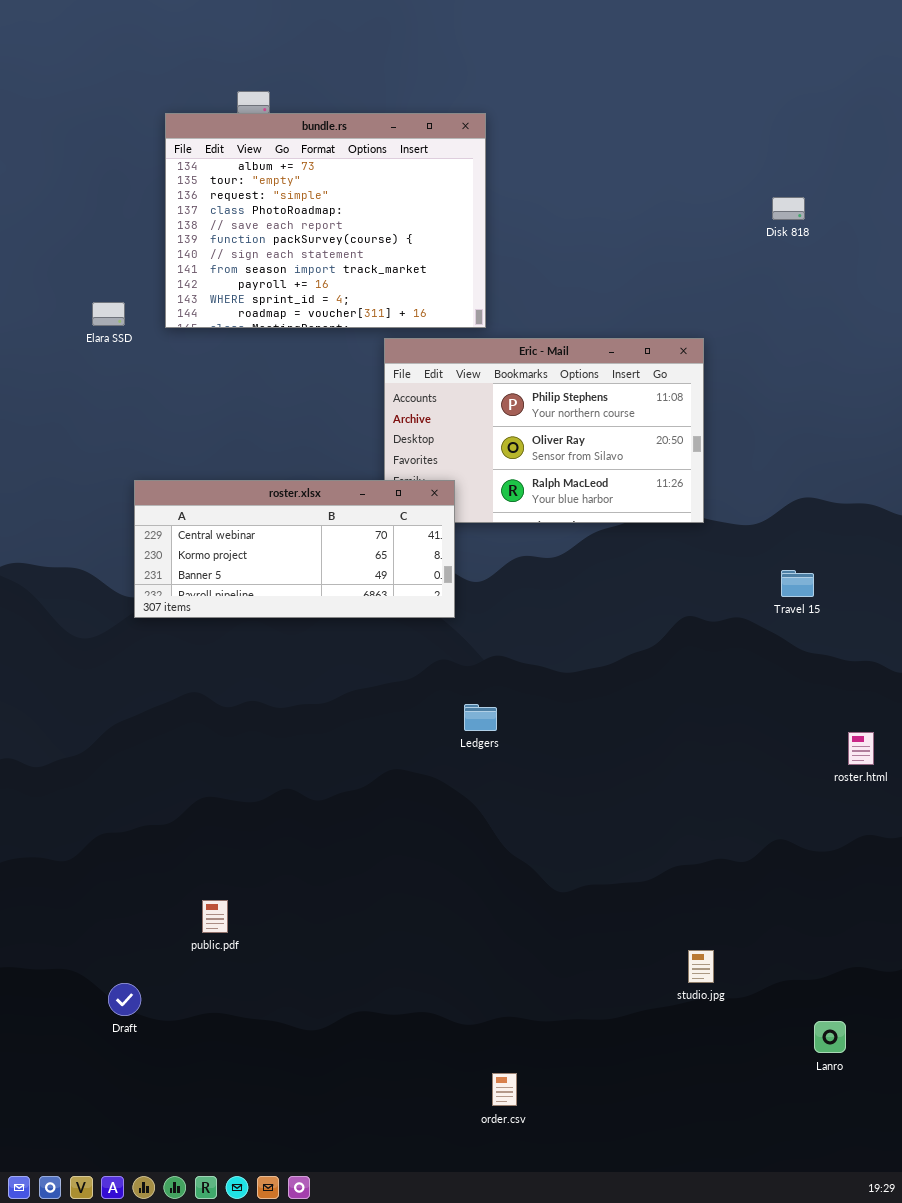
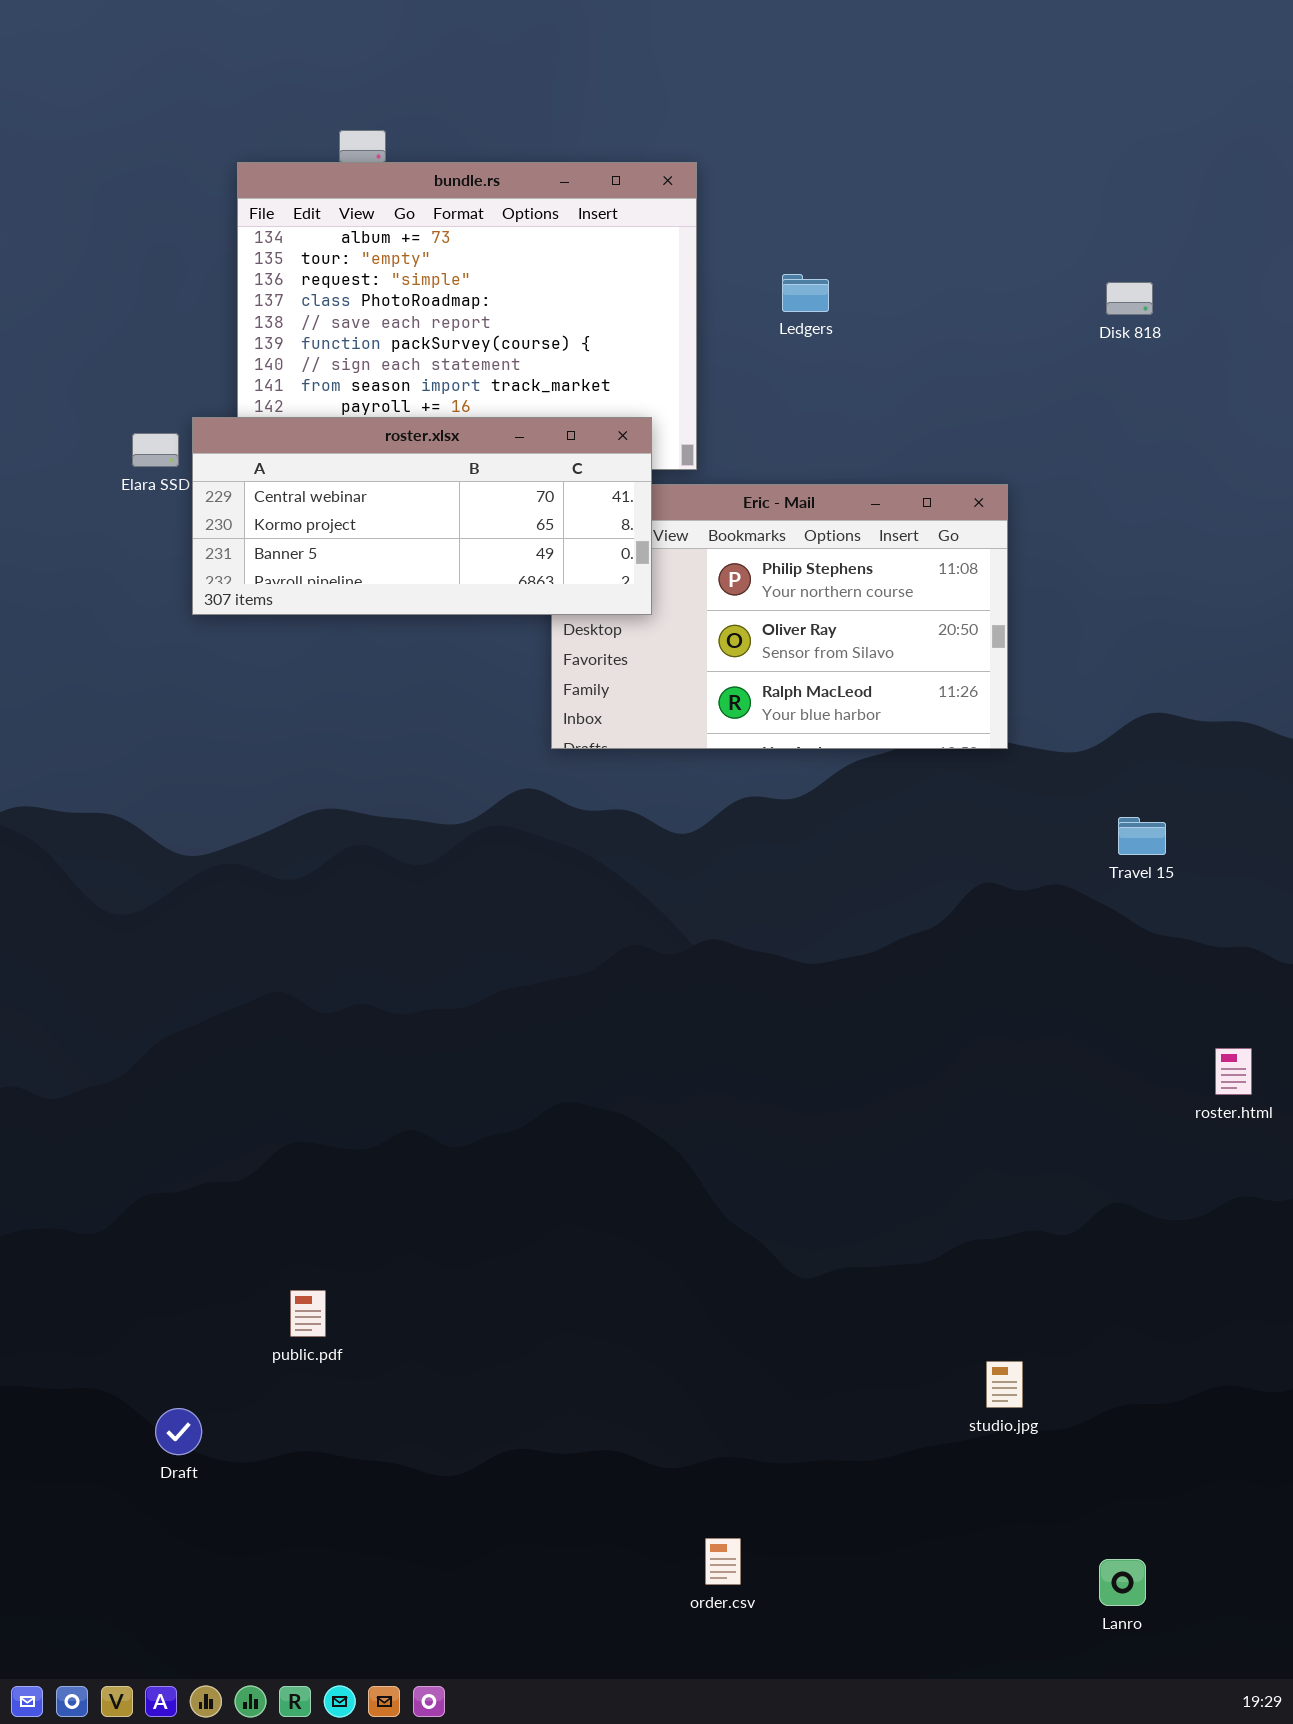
roster.xlsx: [134,480,455,618] -> [192,417,652,615], moved
Ledgers: [464,704,497,731] -> [782,274,829,312], moved
Lanro: [814,1021,846,1053] -> [1099,1559,1146,1606], moved

